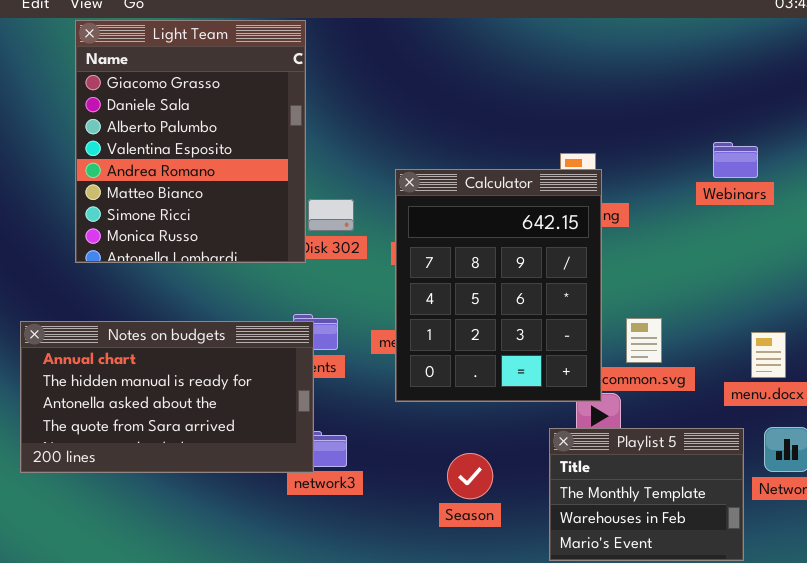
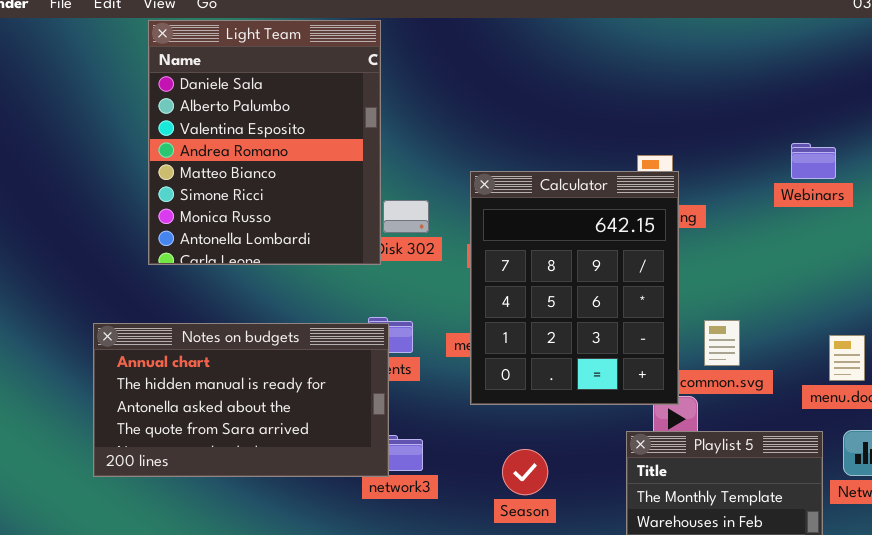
Light Team: [75,20,306,263] -> [148,20,381,265], scrolled down 1 row
Season: [447,453,493,499] -> [502,449,548,495], moved

